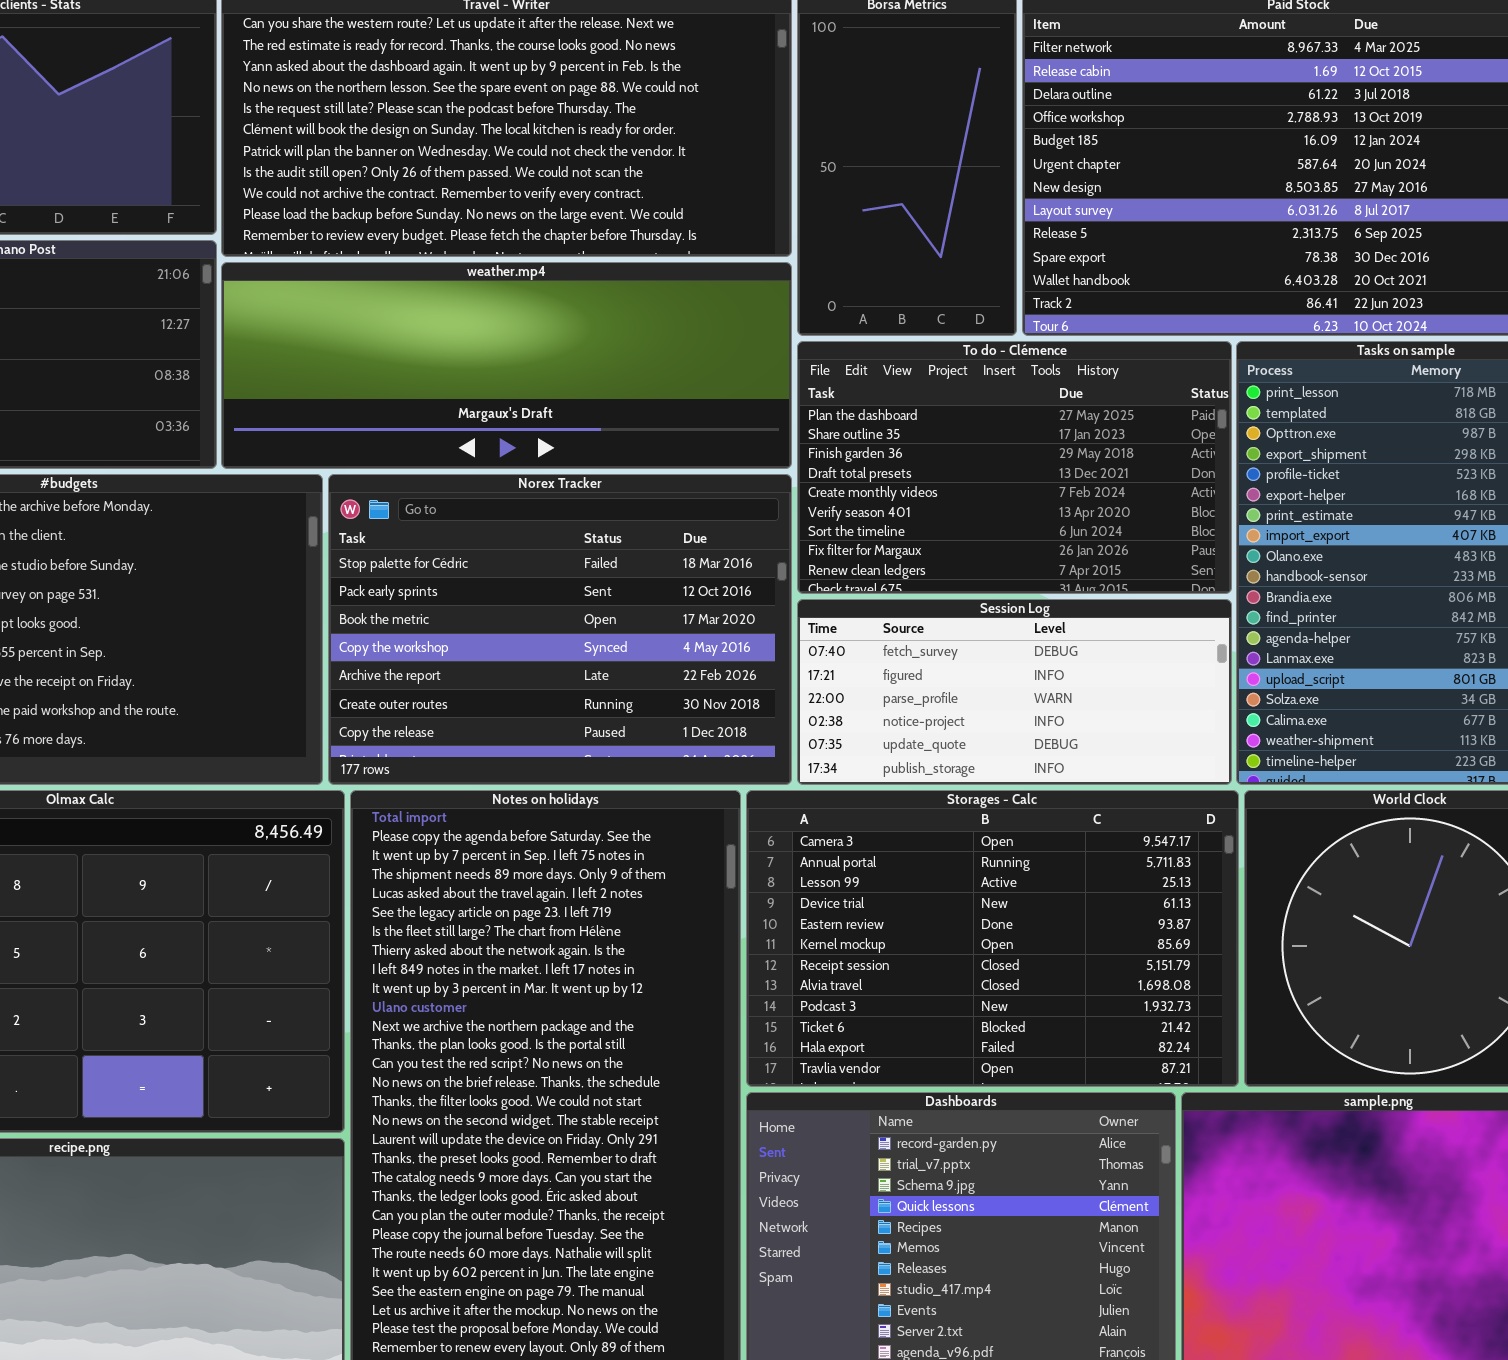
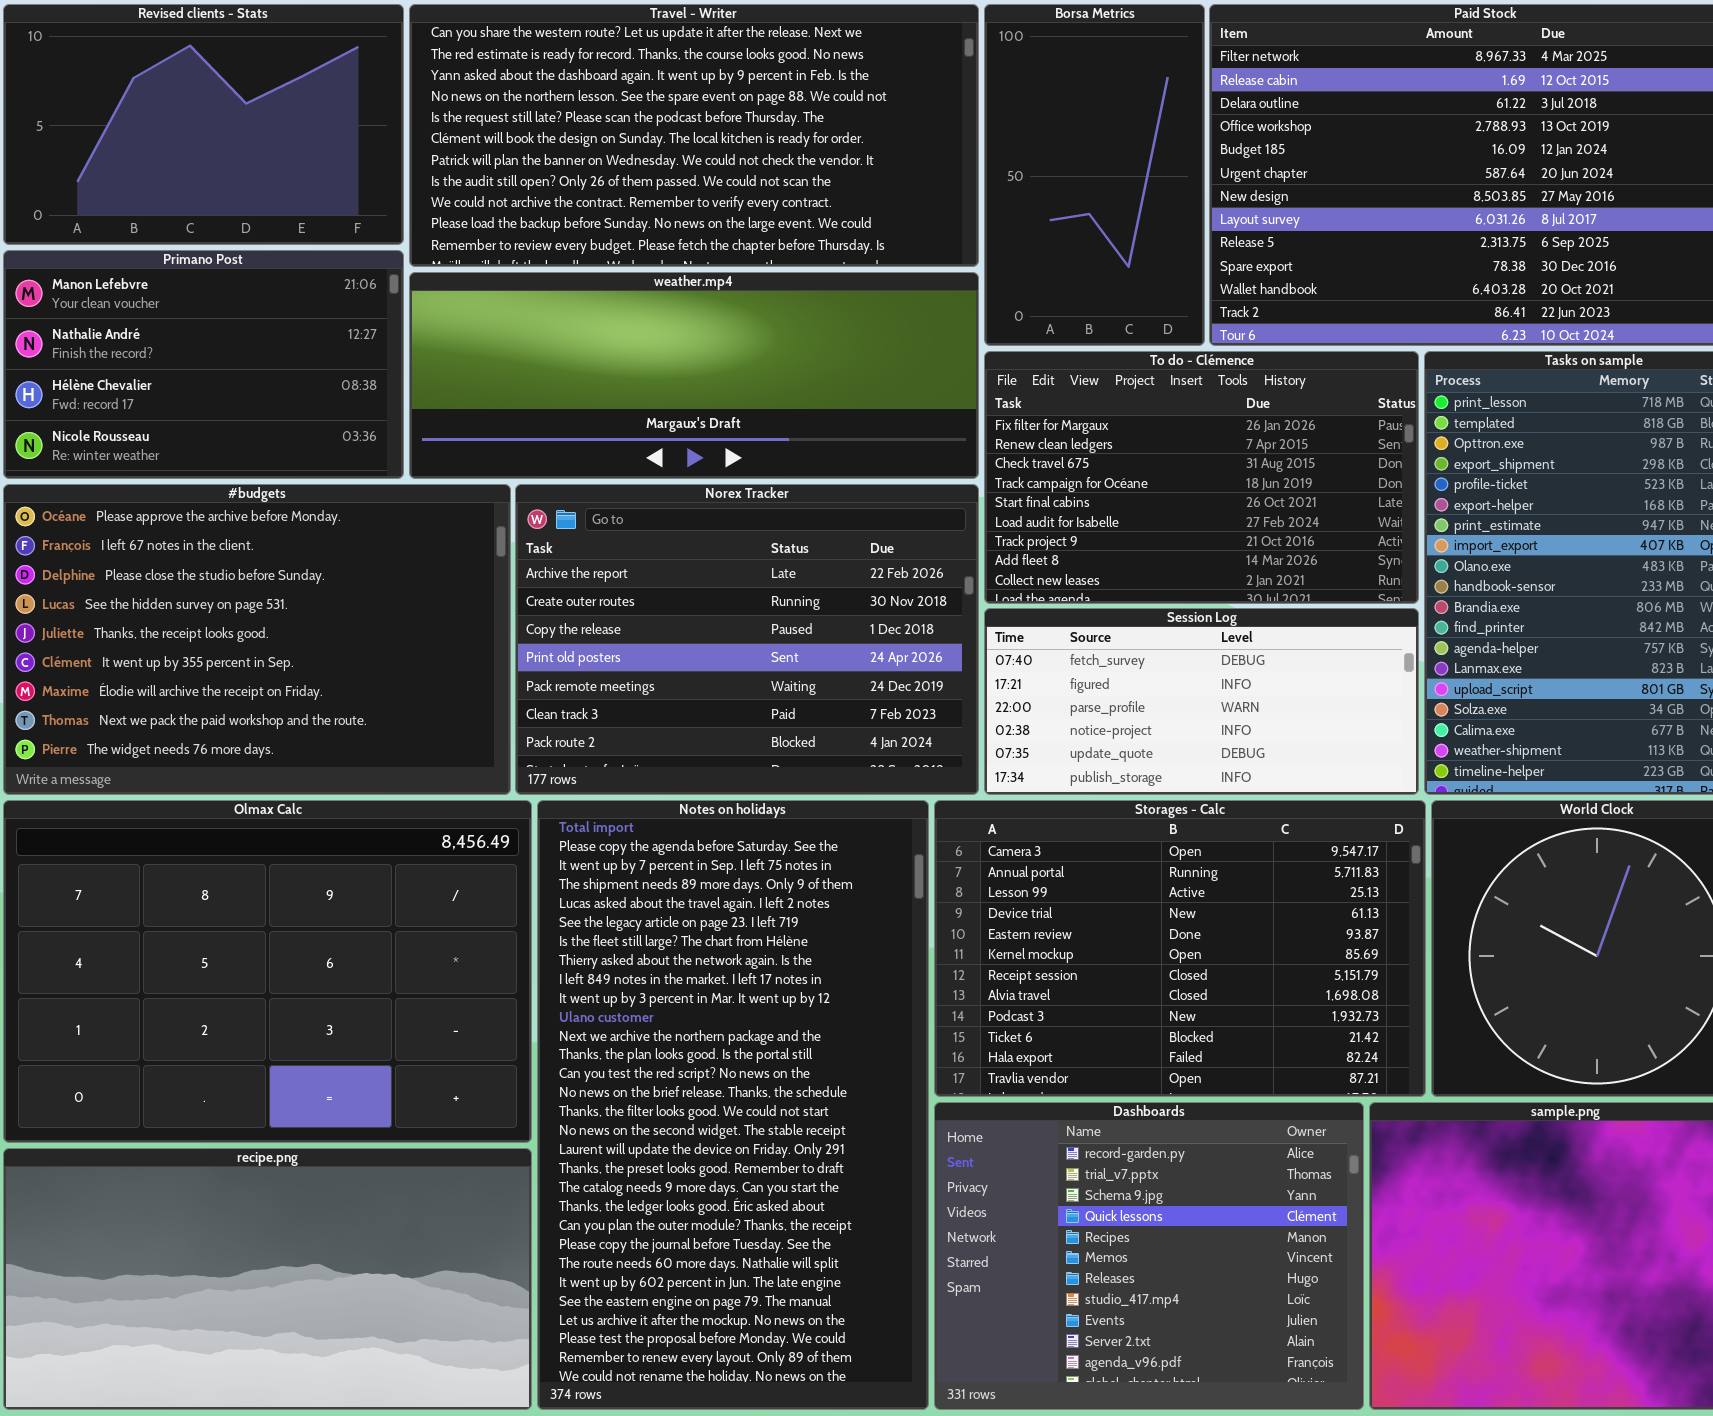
To do - Clémence: [797,341,1232,594] -> [984,351,1419,604], scrolled down 7 rows
Norex Tracker: [328,474,792,785] -> [515,484,979,795], scrolled down 4 rows

